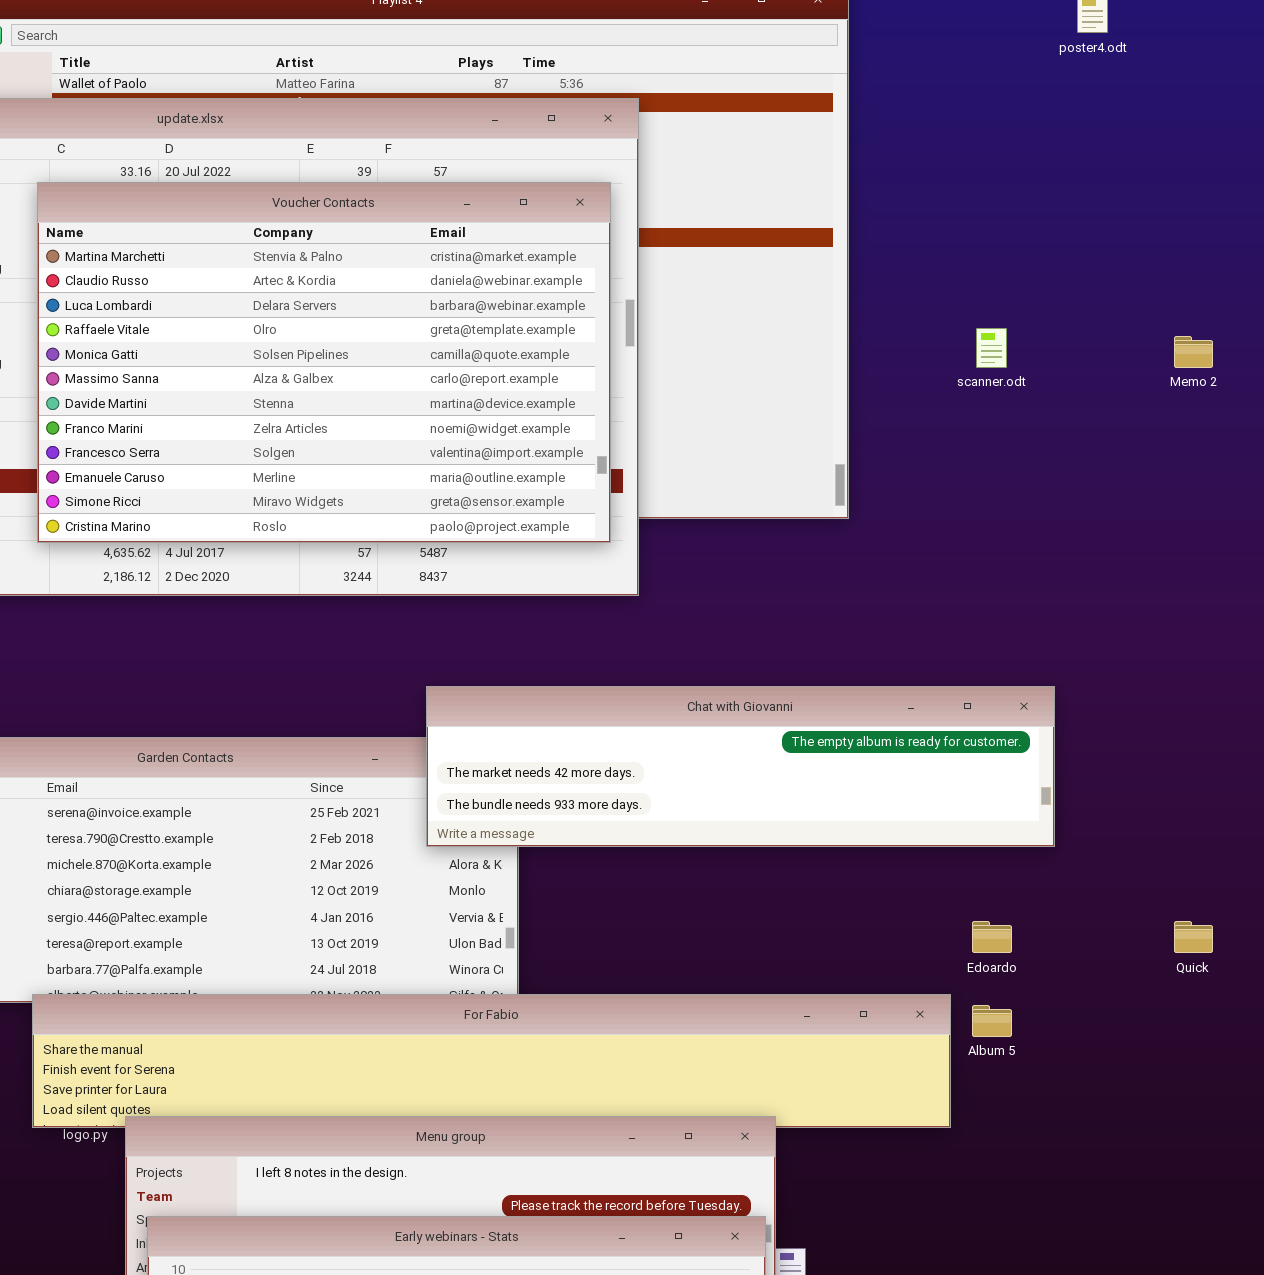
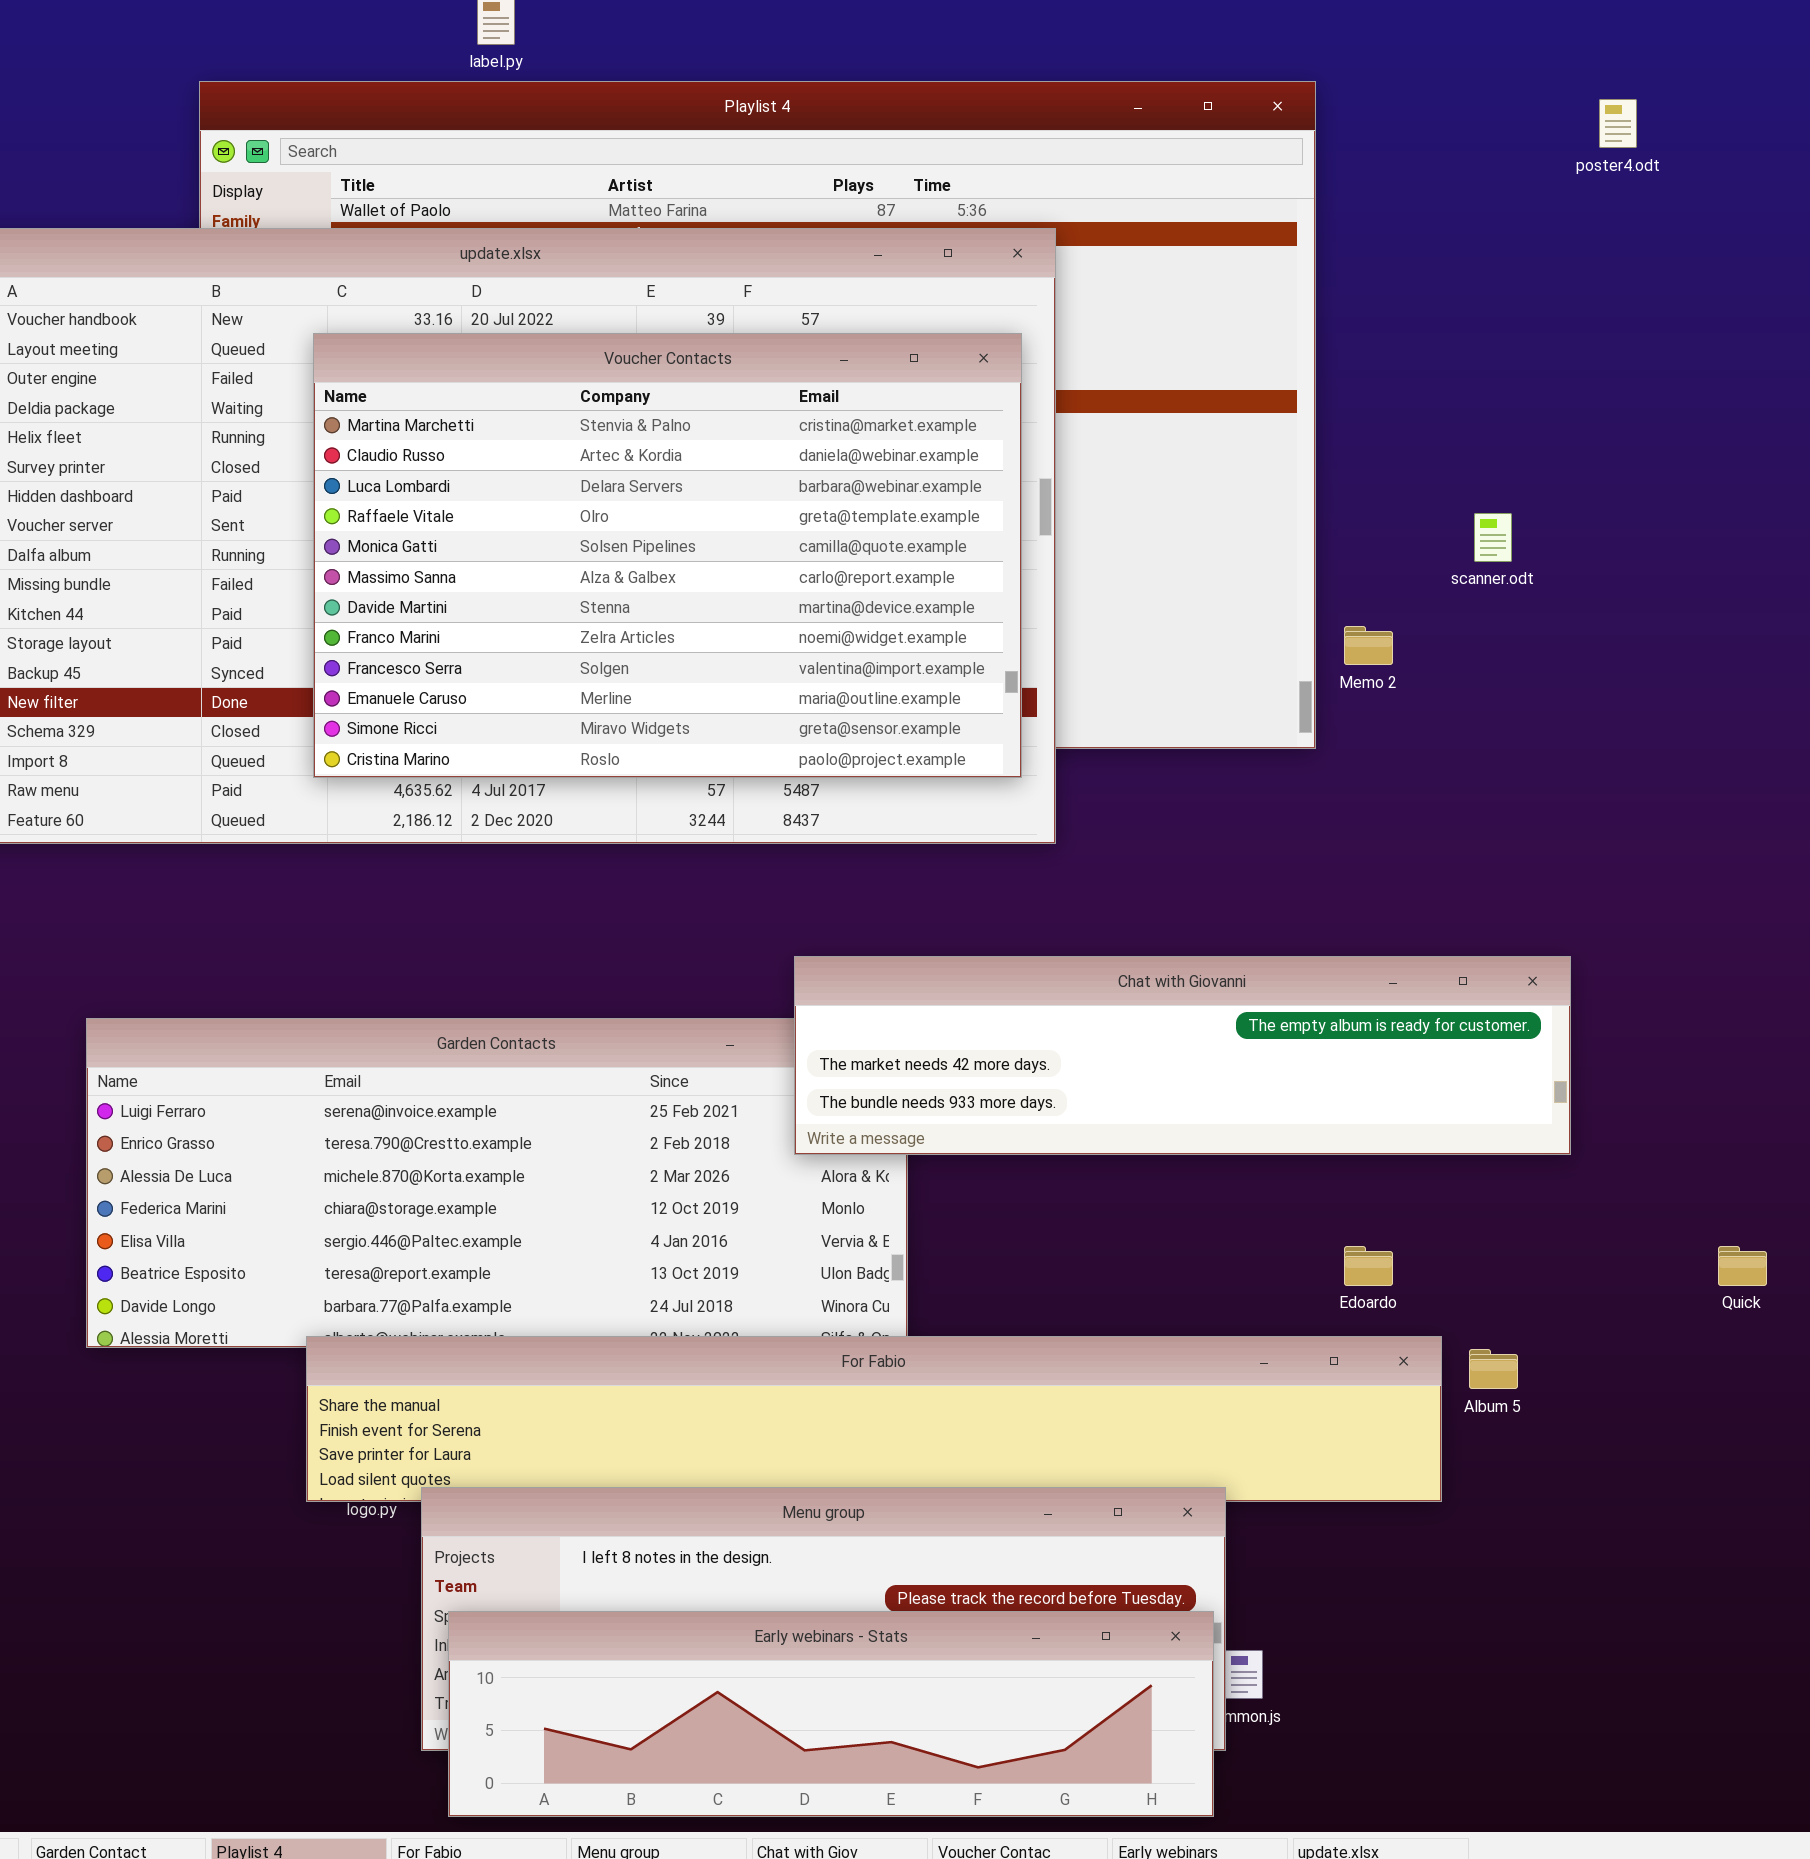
Memo 2: [1174,336,1213,368] -> [1344,626,1393,665], moved
Edoardo: [972,921,1012,953] -> [1344,1246,1393,1286], moved

